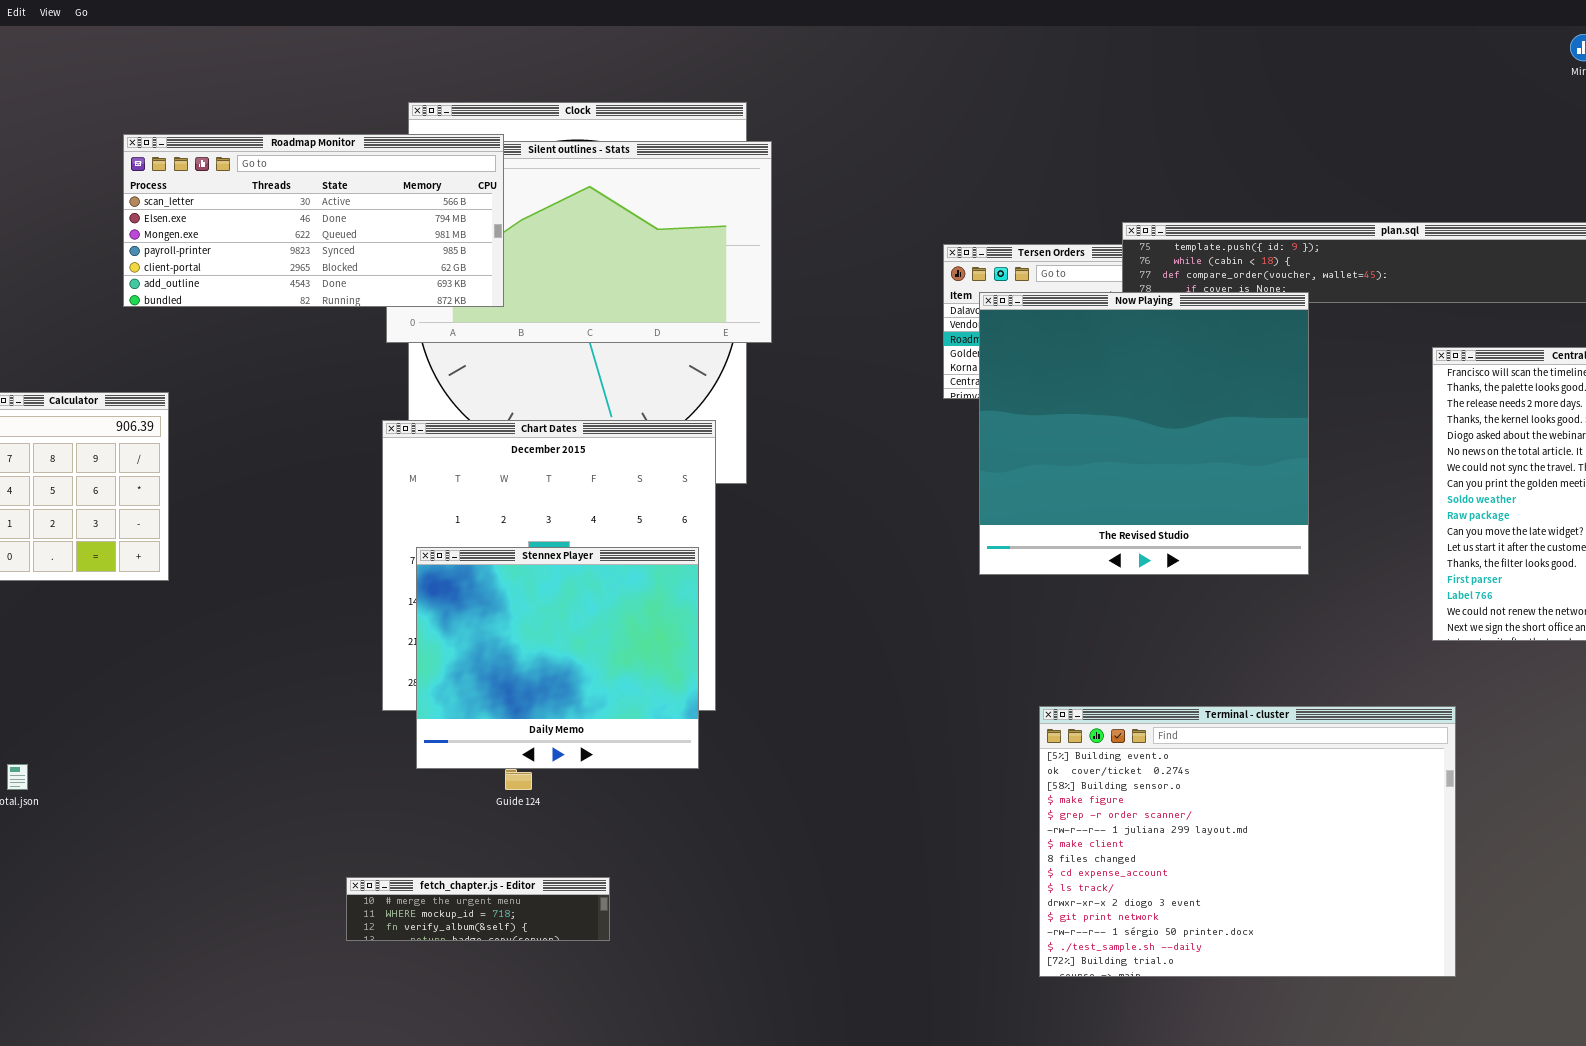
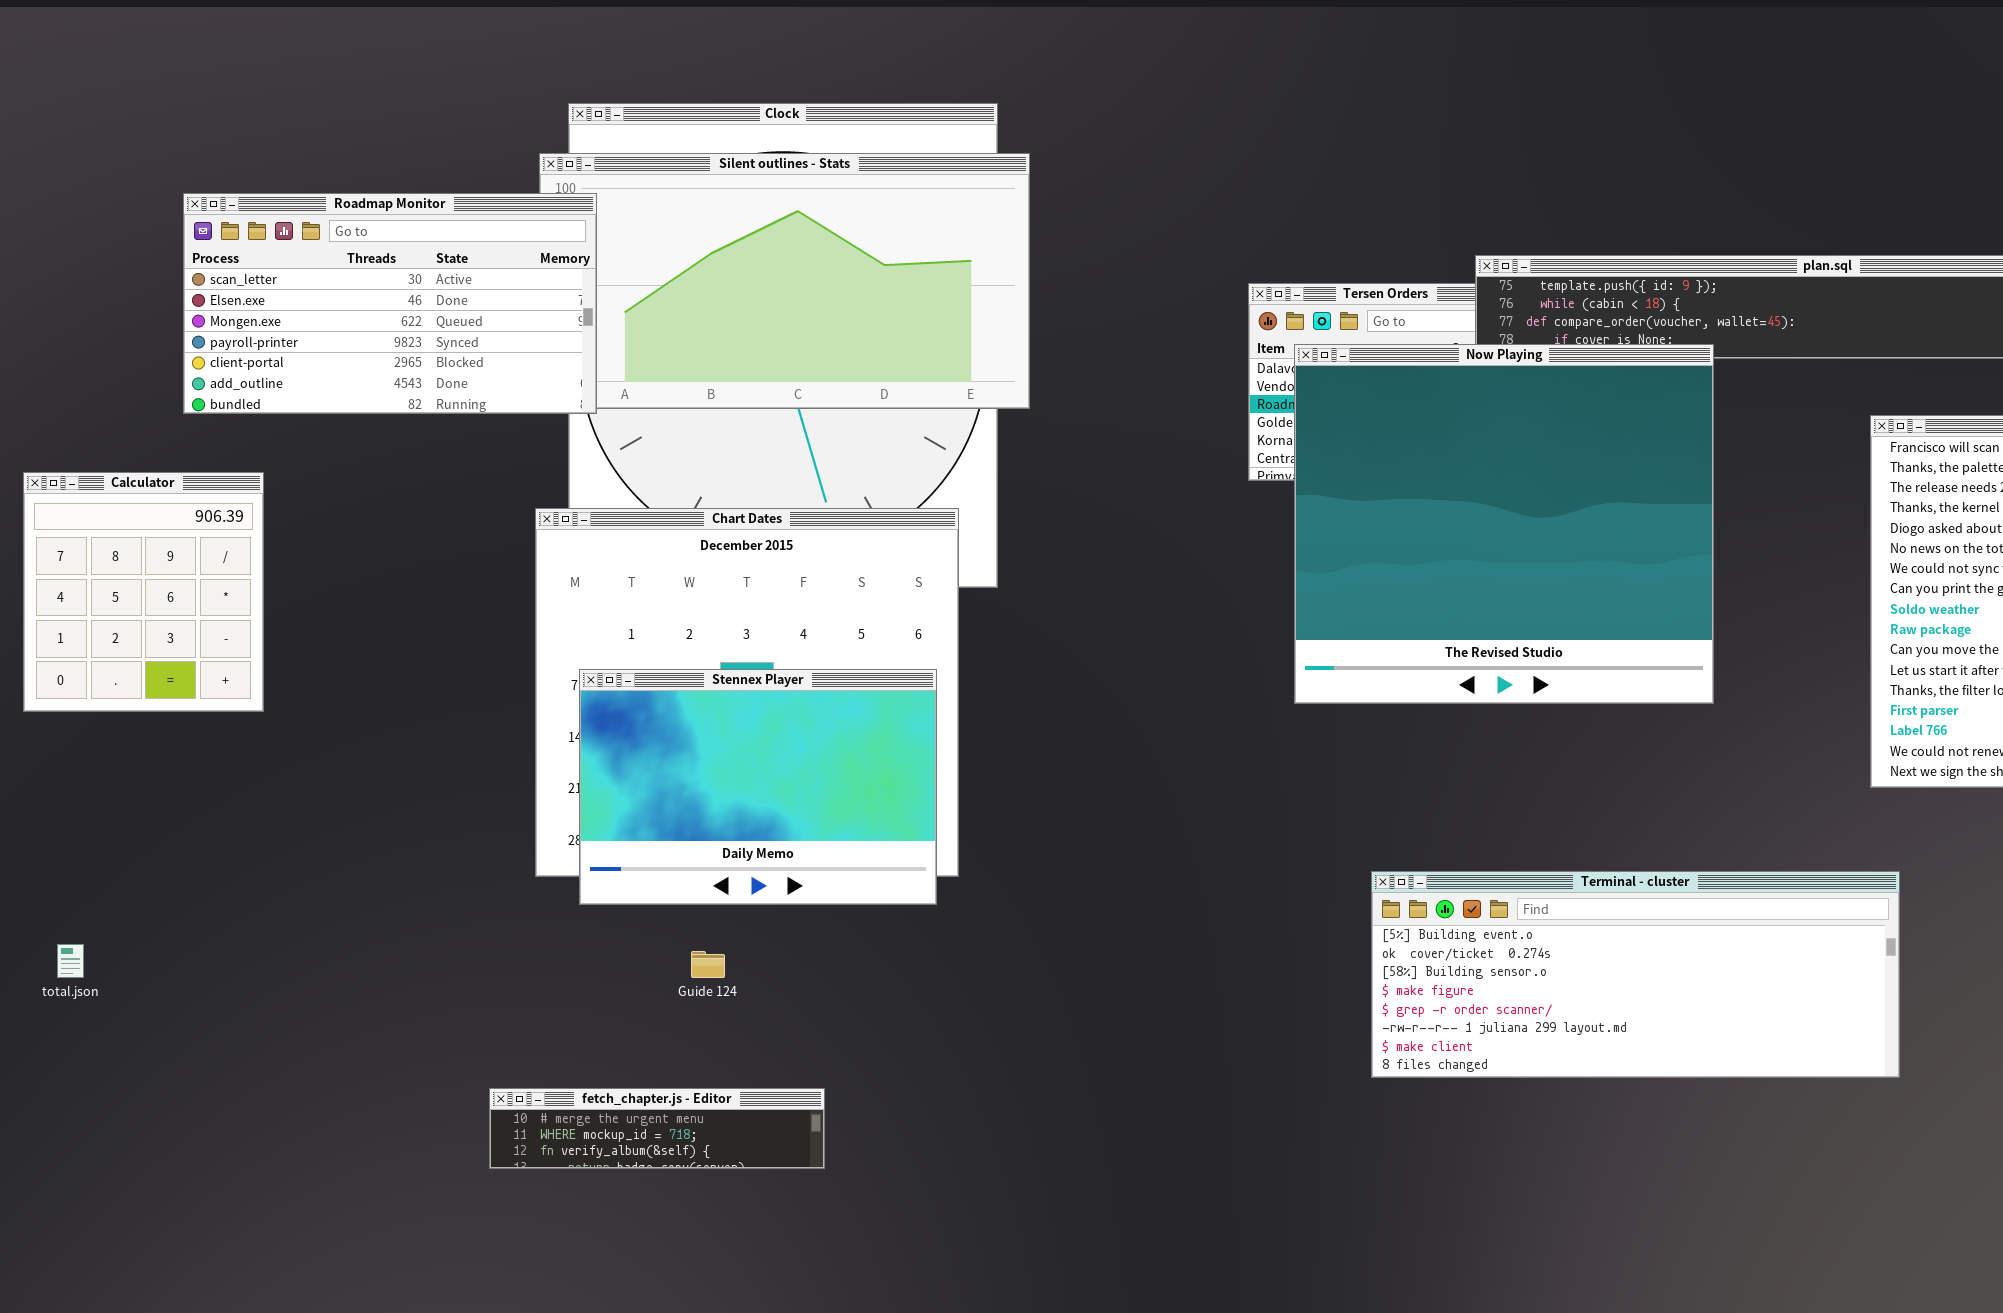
Roadmap Monitor: [123,134,504,307] -> [183,193,597,414], moved, resized
Stennex Player: [416,547,699,769] -> [579,669,937,905], resized
Terminal - cluster: [1039,706,1456,977] -> [1371,871,1900,1078], resized

